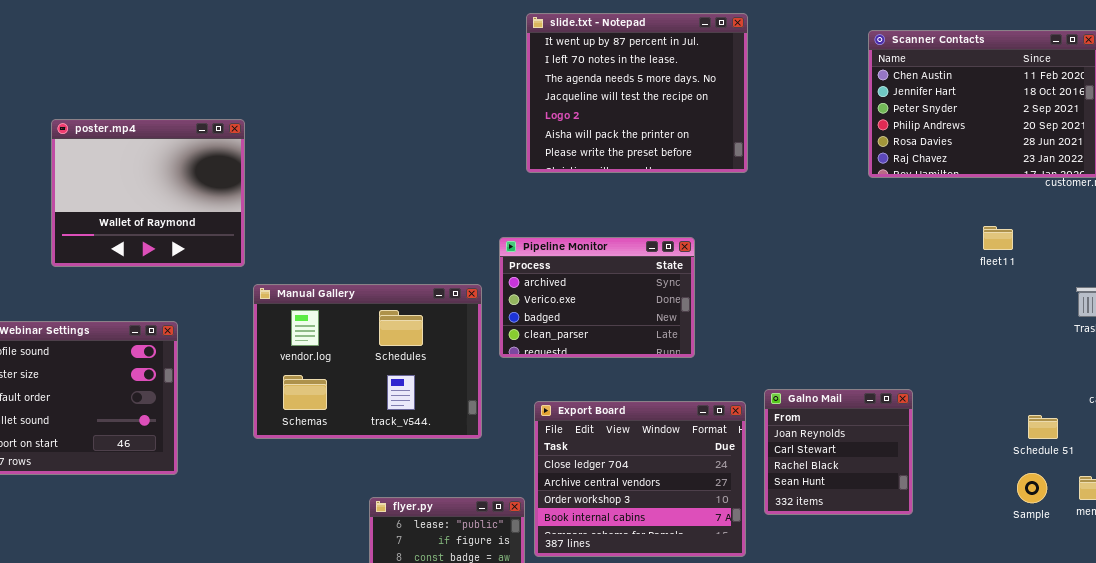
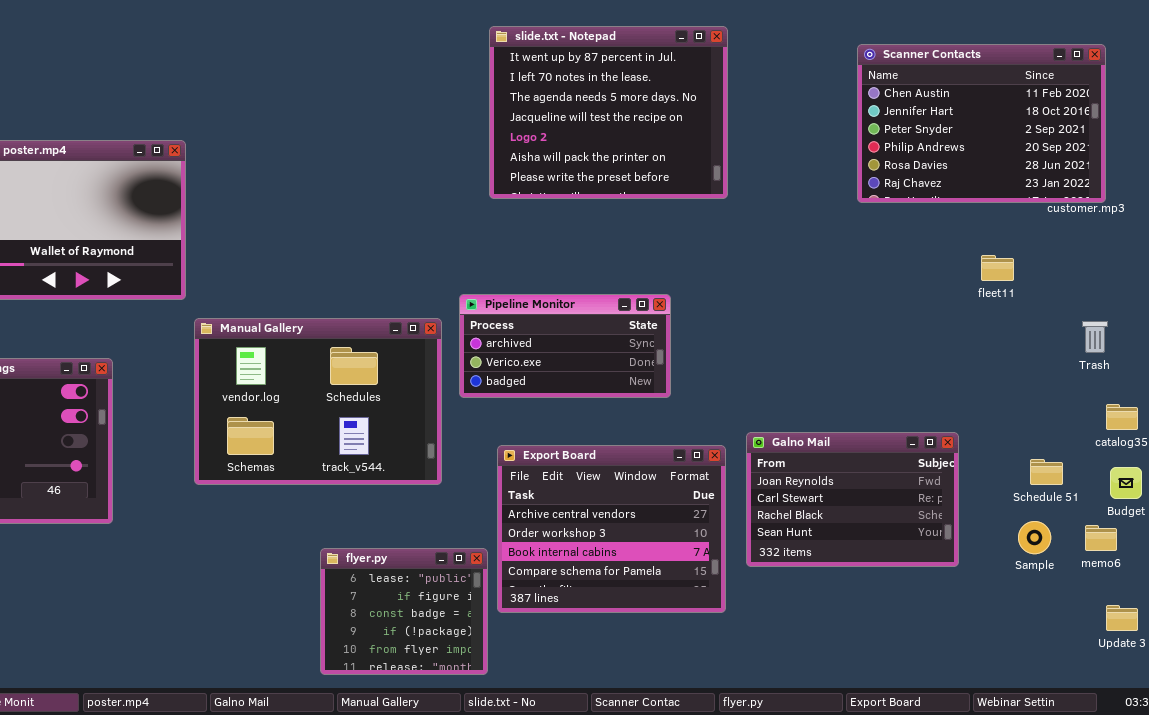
Pipeline Monitor: [499,237,695,358] -> [459,294,671,398], resized
Galno Mail: [764,389,913,515] -> [746,432,959,567], resized
Export Board: [534,401,746,557] -> [497,445,726,613], scrolled down 1 row

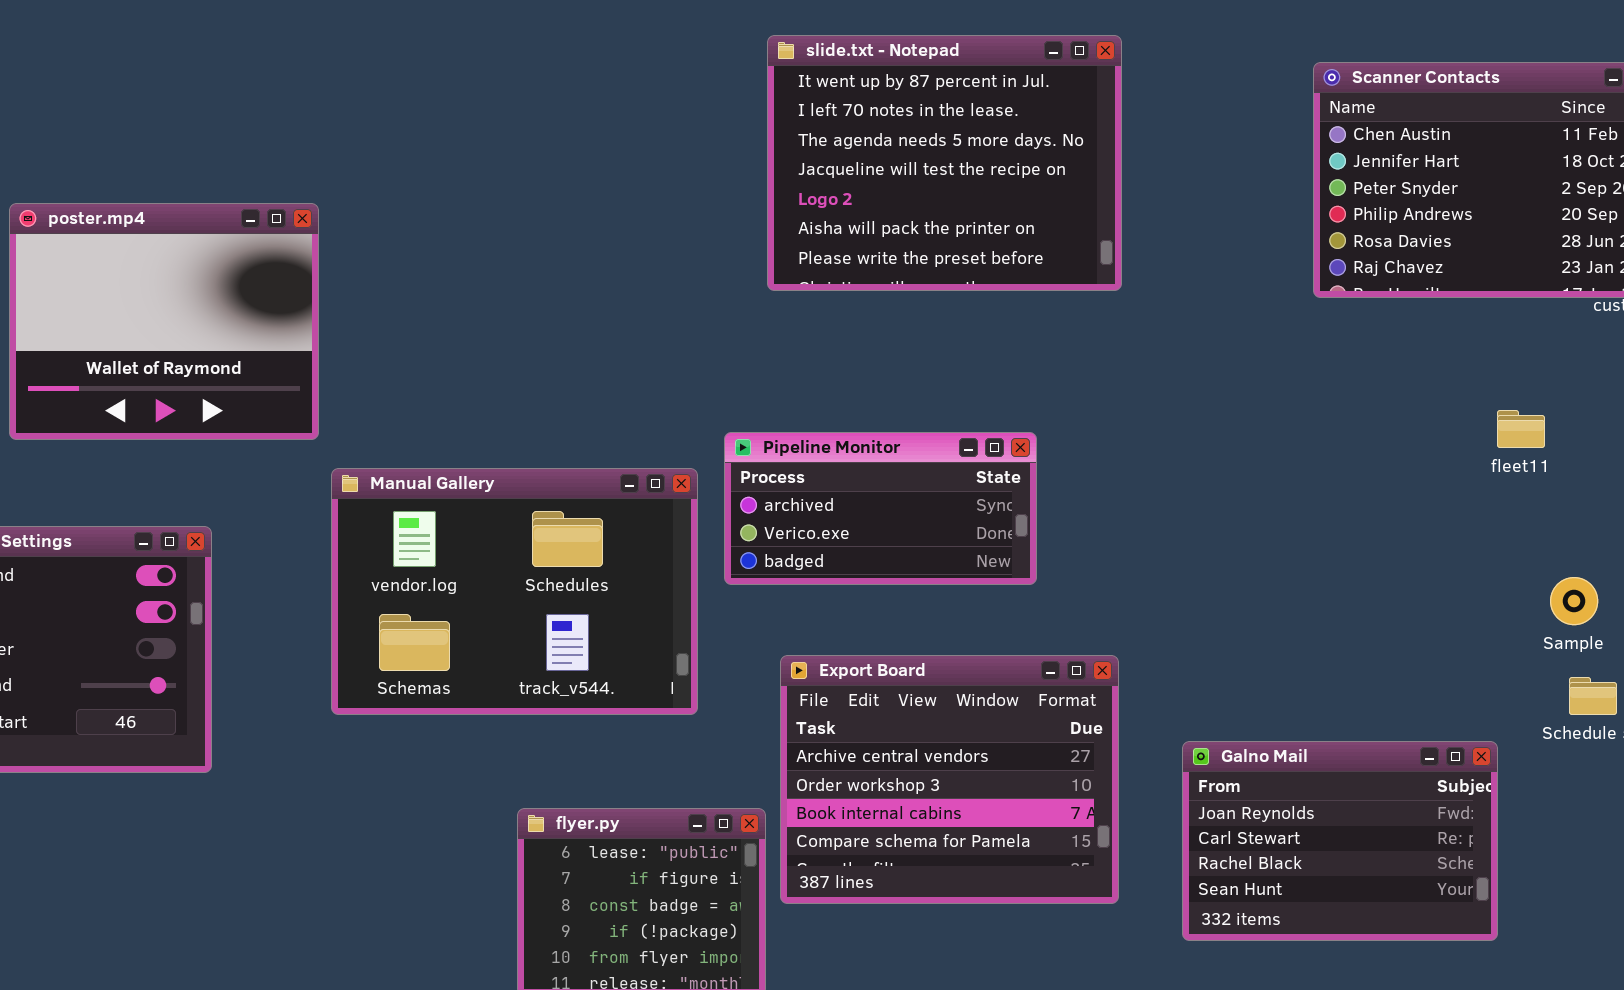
fleet11: [981,255,1014,281] -> [1497,410,1545,448], moved
Galno Mail: [746,432,959,567] -> [1182,741,1498,941], moved
Sample: [1018,521,1051,554] -> [1550,577,1598,625], moved

